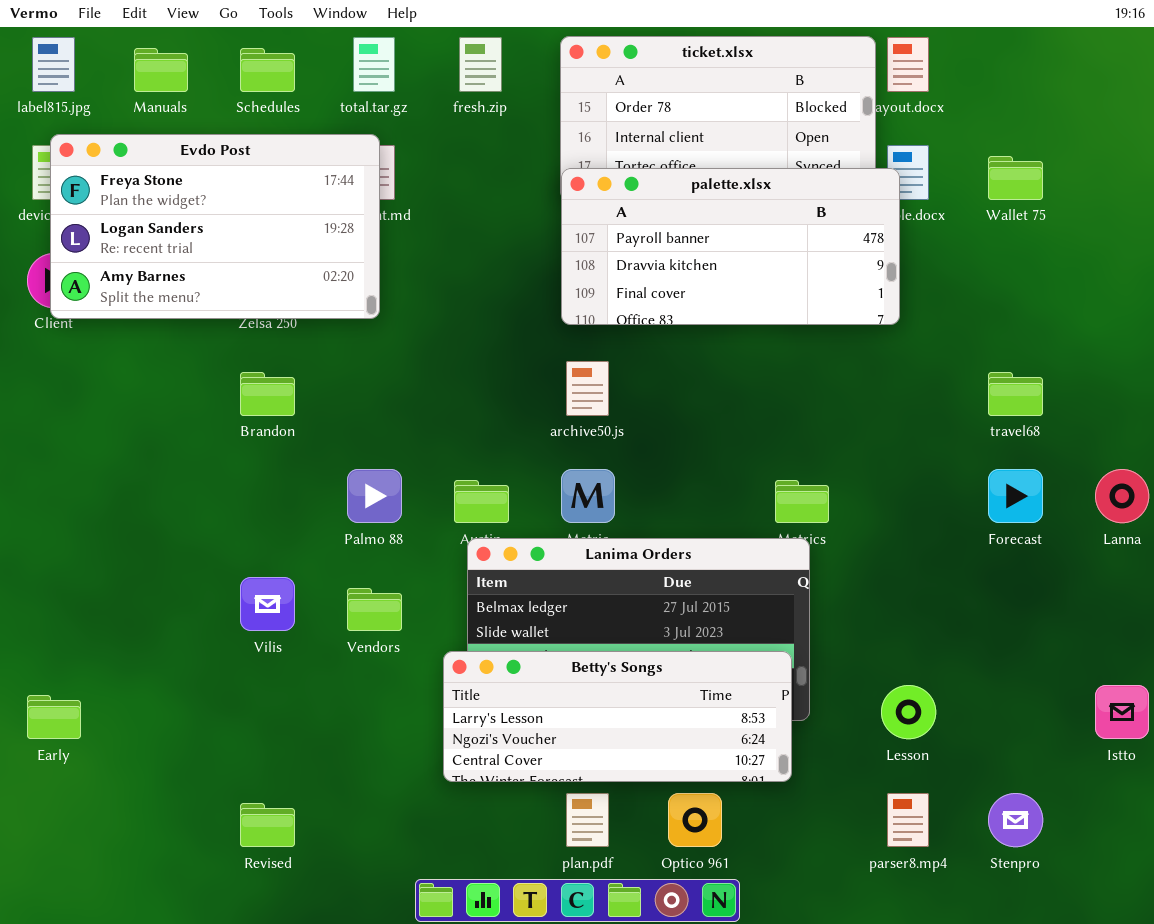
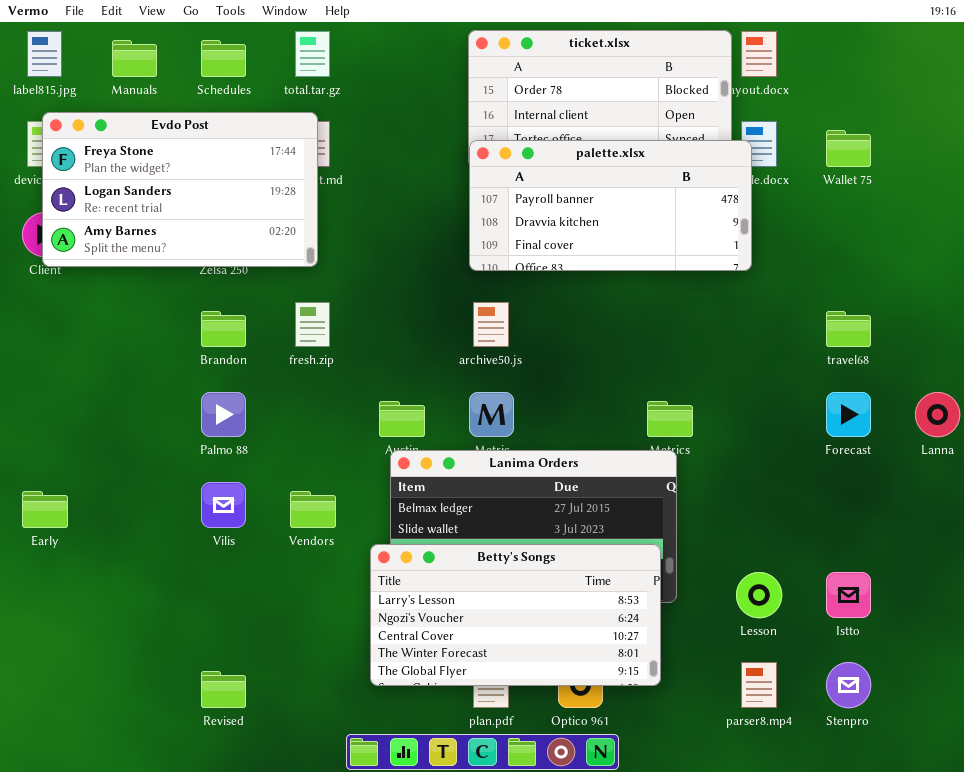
fresh.zip: [459,37,502,92] -> [295,302,330,347], moved
Palmo 88: [347,469,402,523] -> [201,392,246,437], moved
Betty's Songs: [443,651,792,782] -> [370,544,661,686], resized
Istto: [1095,685,1149,739] -> [826,572,871,618], moved
Early: [27,695,81,739] -> [22,491,68,528], moved

